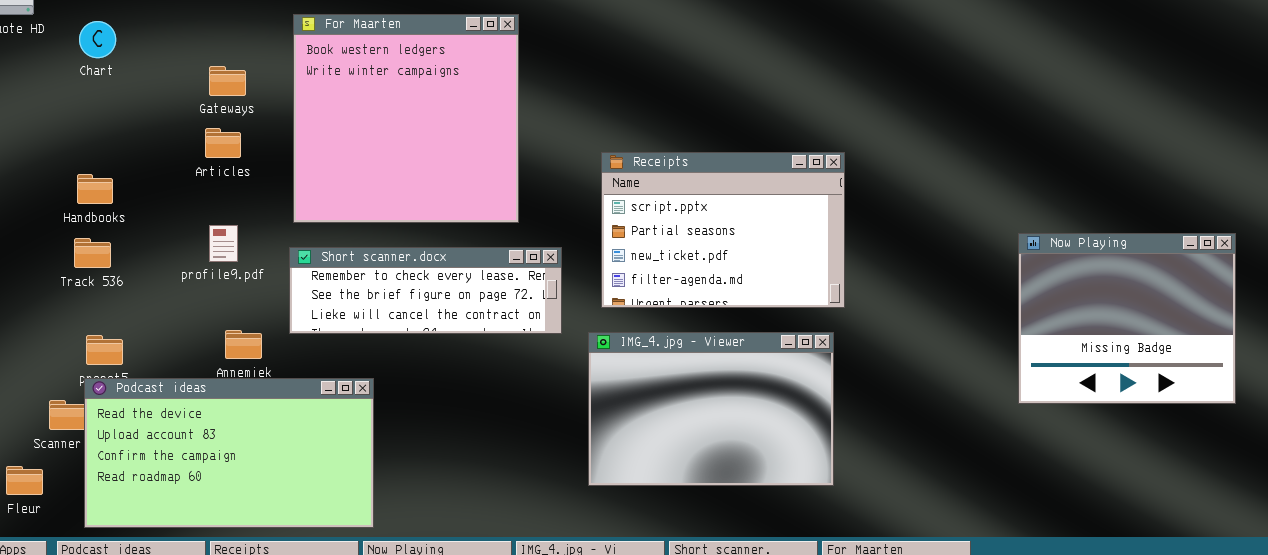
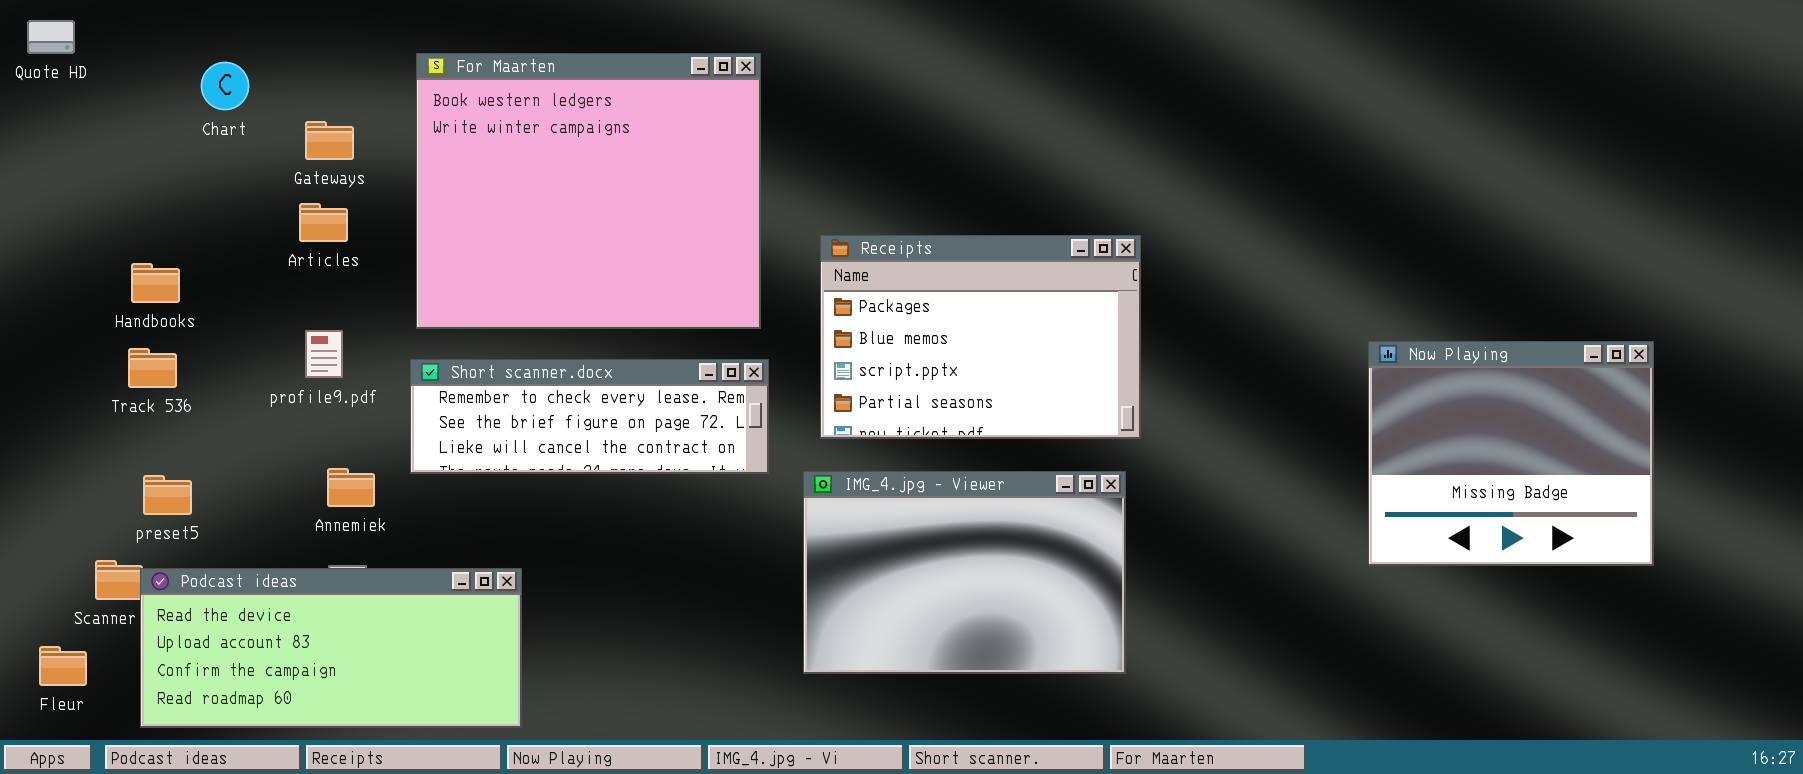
For Maarten: [293,14,519,223] -> [416,53,761,329], resized
Chart: [79,21,116,58] -> [201,62,249,110], moved
Receipts: [601,152,845,308] -> [820,235,1141,439], scrolled up 2 rows
Podcast ideas: [84,378,374,528] -> [140,568,522,728], resized

